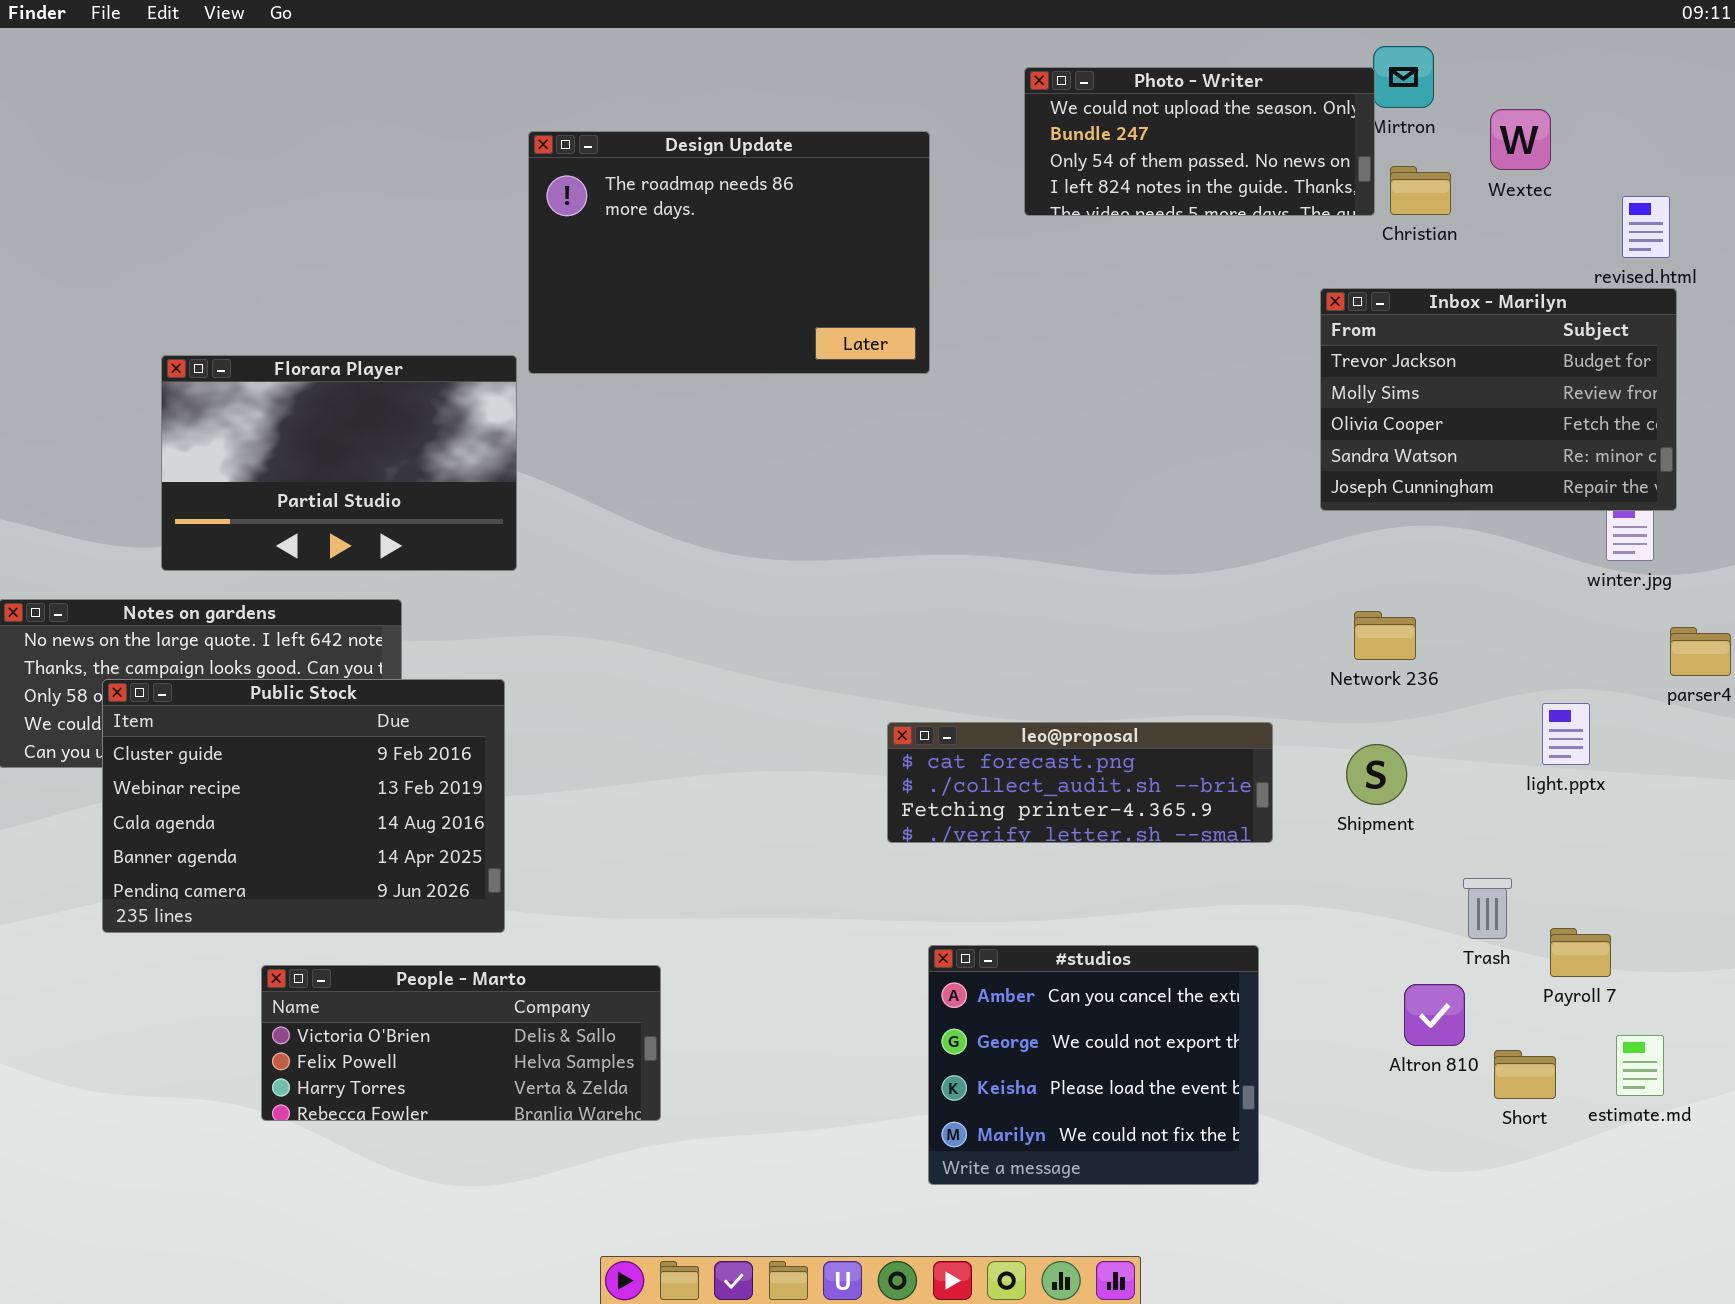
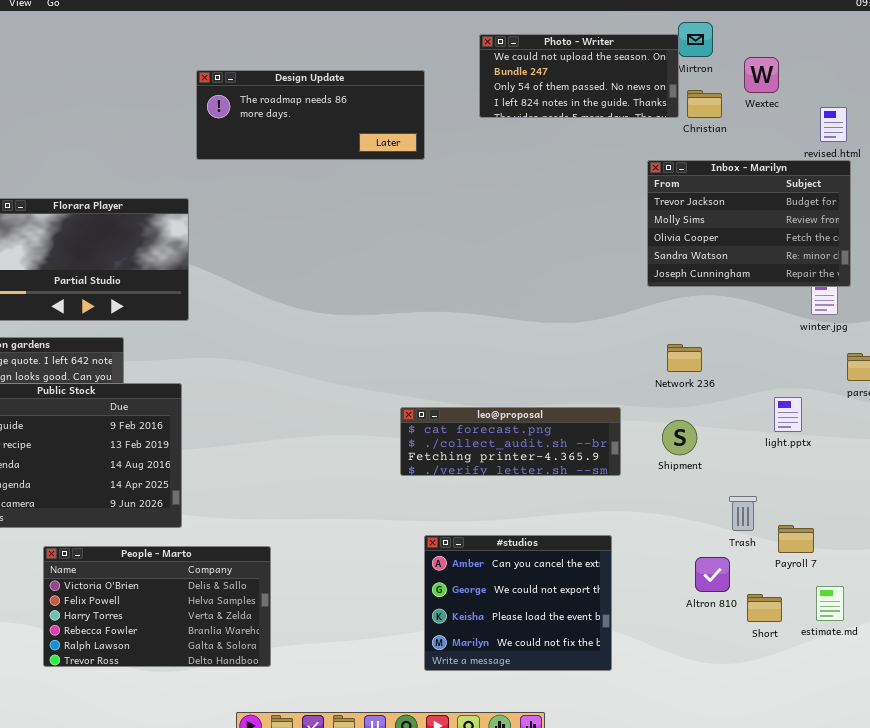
Design Update: [528,131,930,374] -> [196,70,425,160], resized
People - Marto: [261,965,661,1121] -> [43,546,271,667], resized

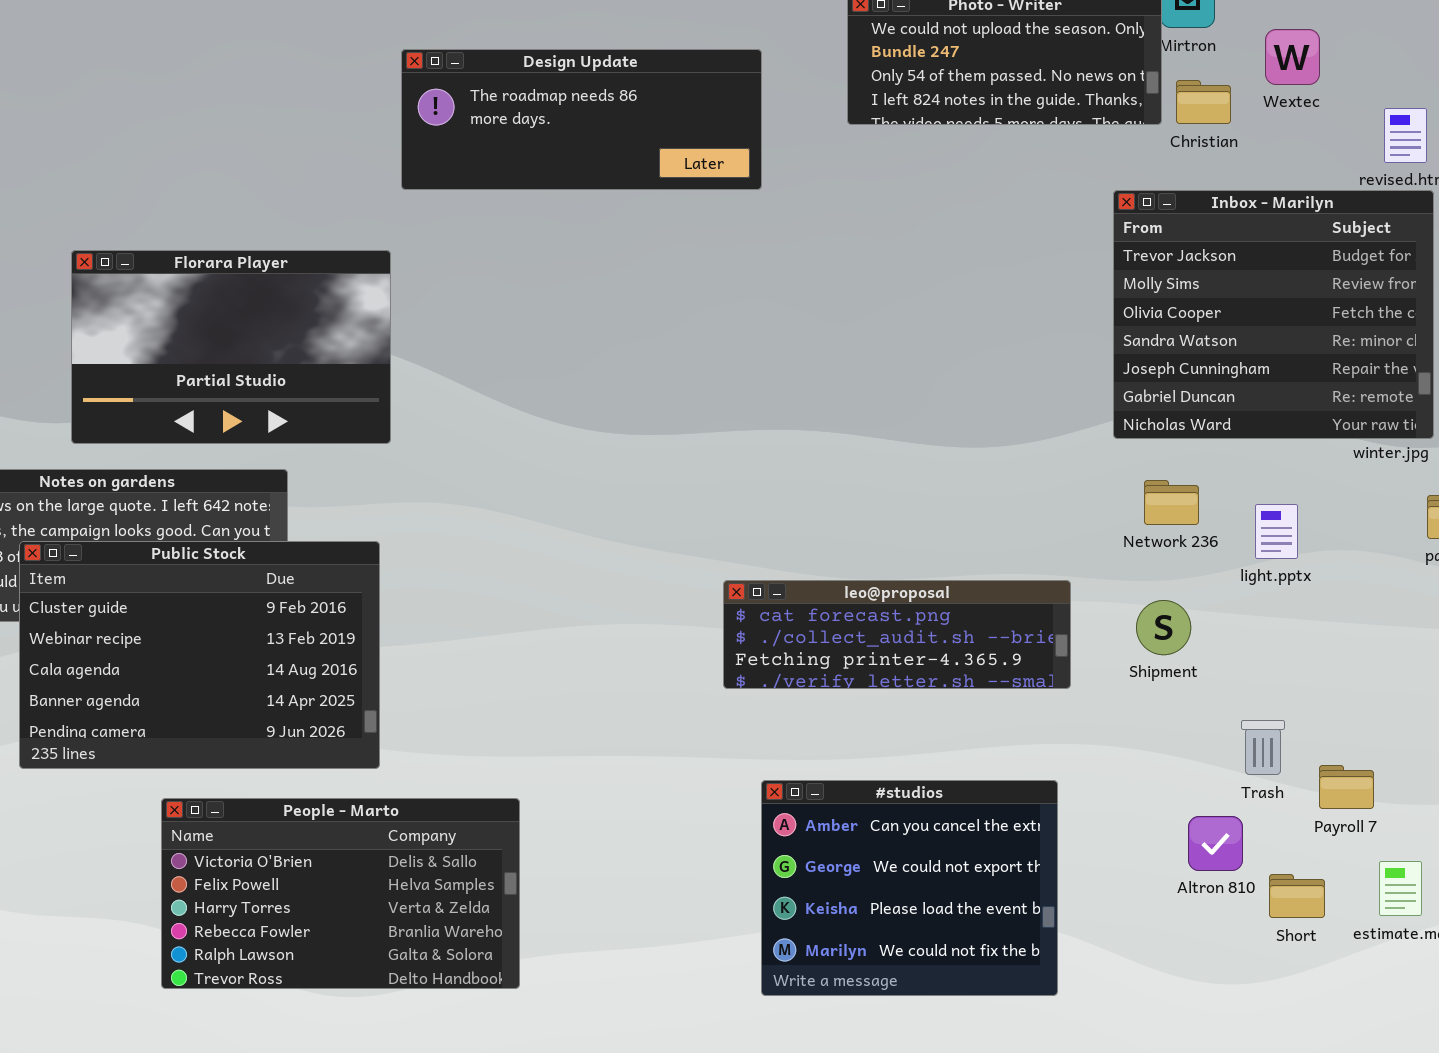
Inbox - Marilyn: [647,160,851,287] -> [1113,190,1434,439], resized
light.pptx: [774,397,802,432] -> [1255,504,1298,559], moved

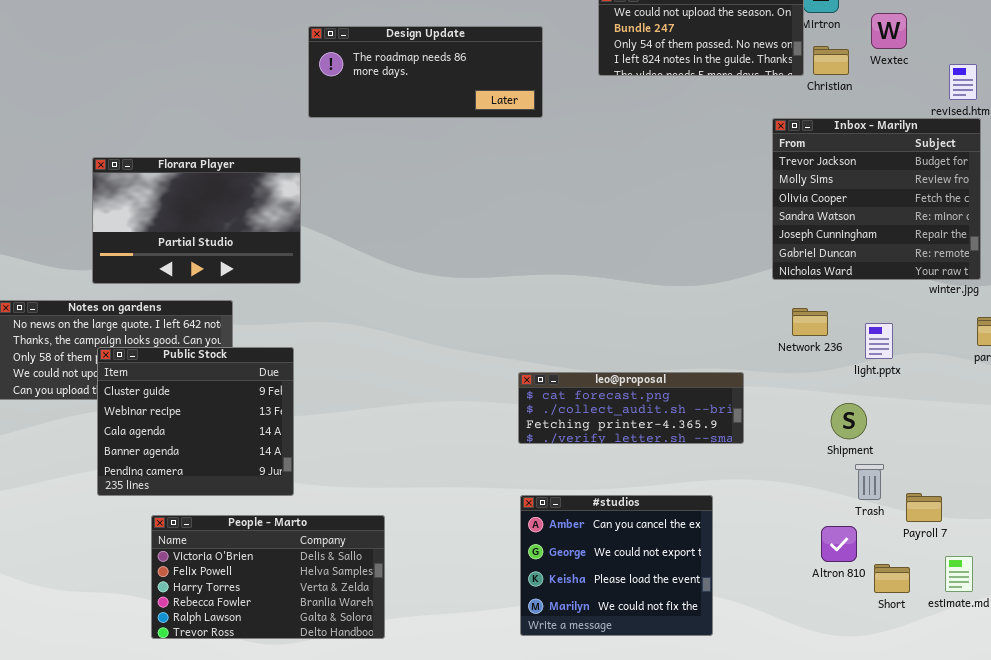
Public Stock: [19,541,380,769] -> [97,347,294,496], resized
Shipment: [1136,600,1191,655] -> [831,403,867,439], moved
#studios: [761,780,1058,996] -> [520,495,713,636], moved

